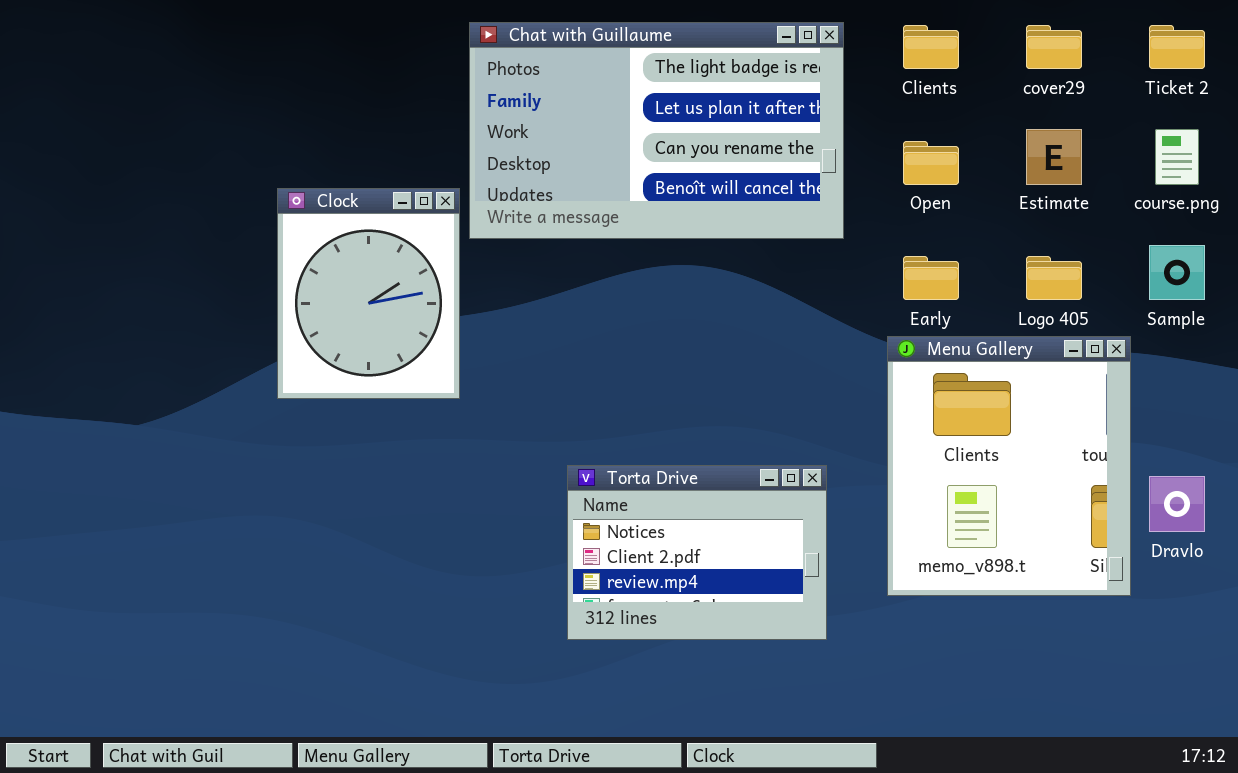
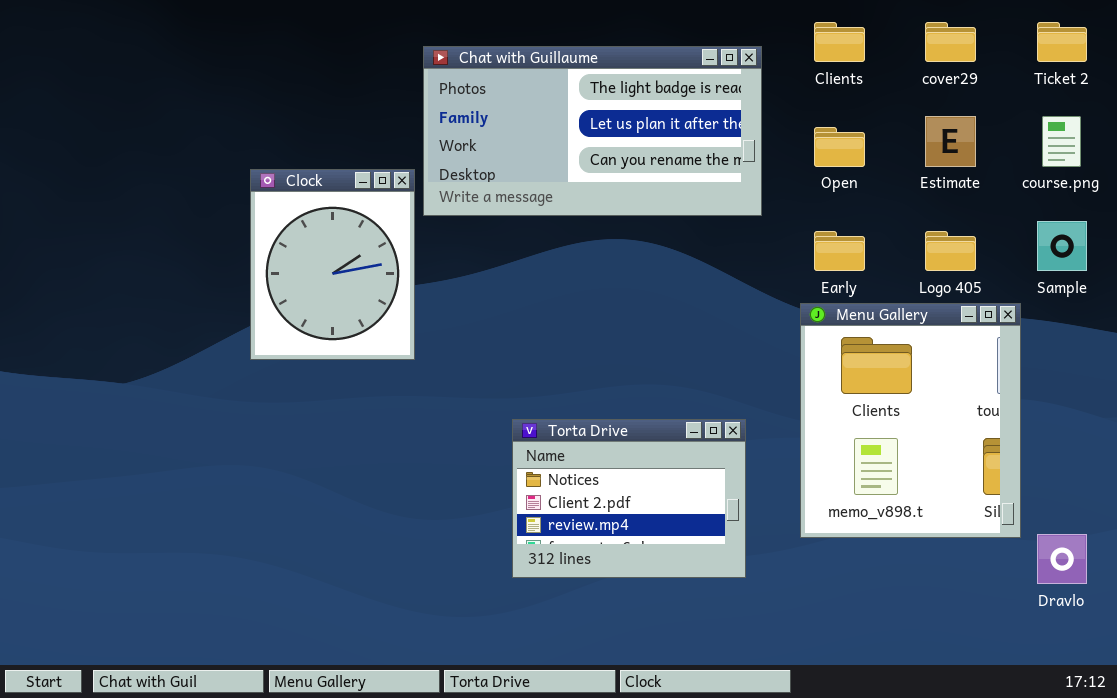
Chat with Guillaume: [469,22,844,239] -> [423,46,762,216], resized
Dravlo: [1149,476,1205,532] -> [1037,534,1087,584], moved

